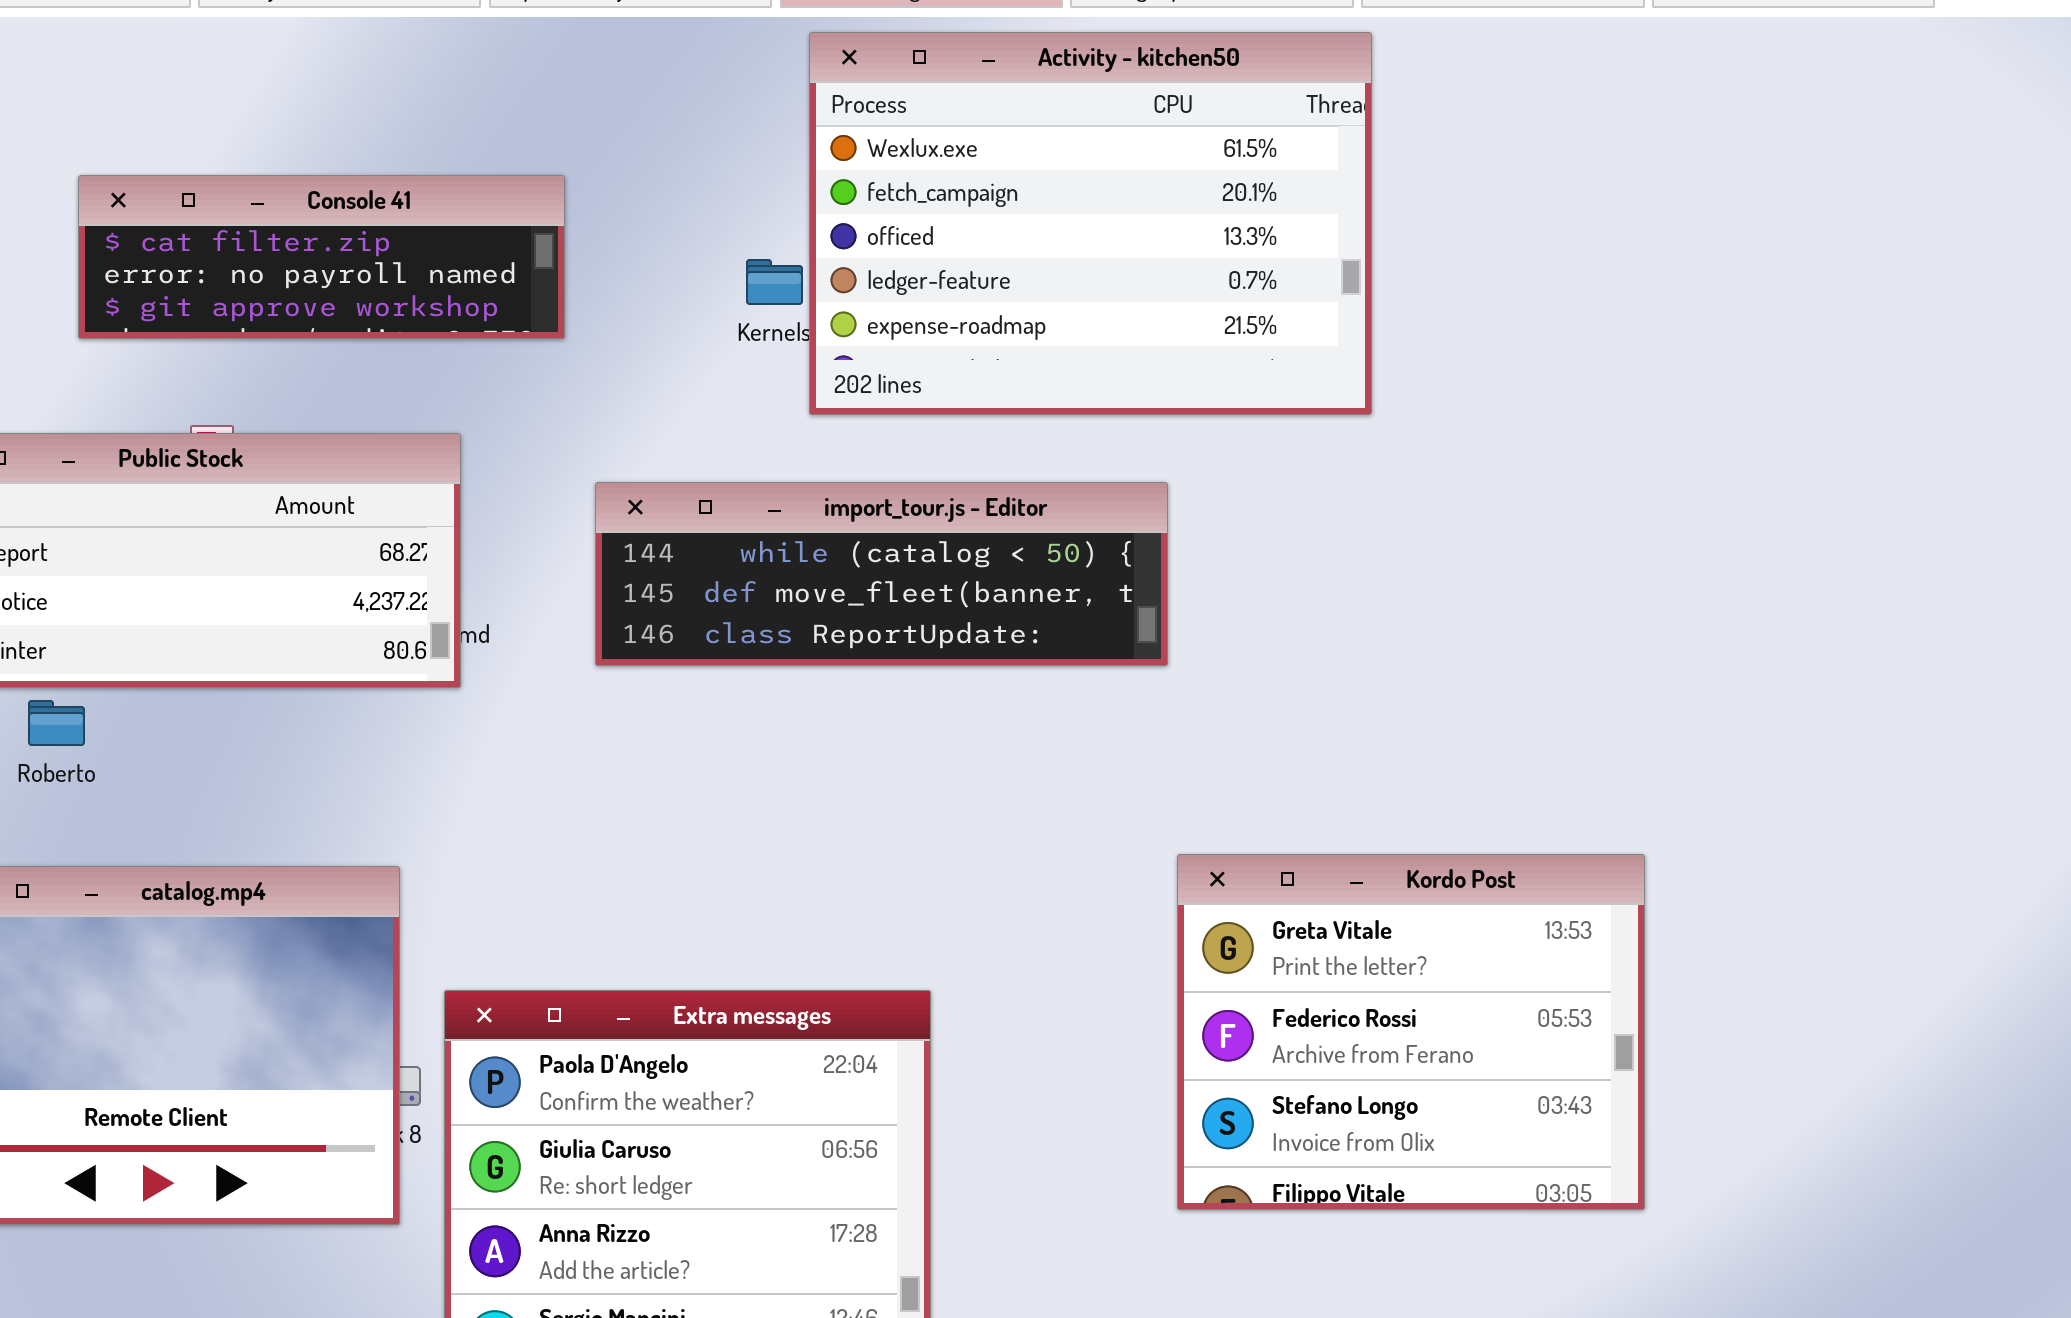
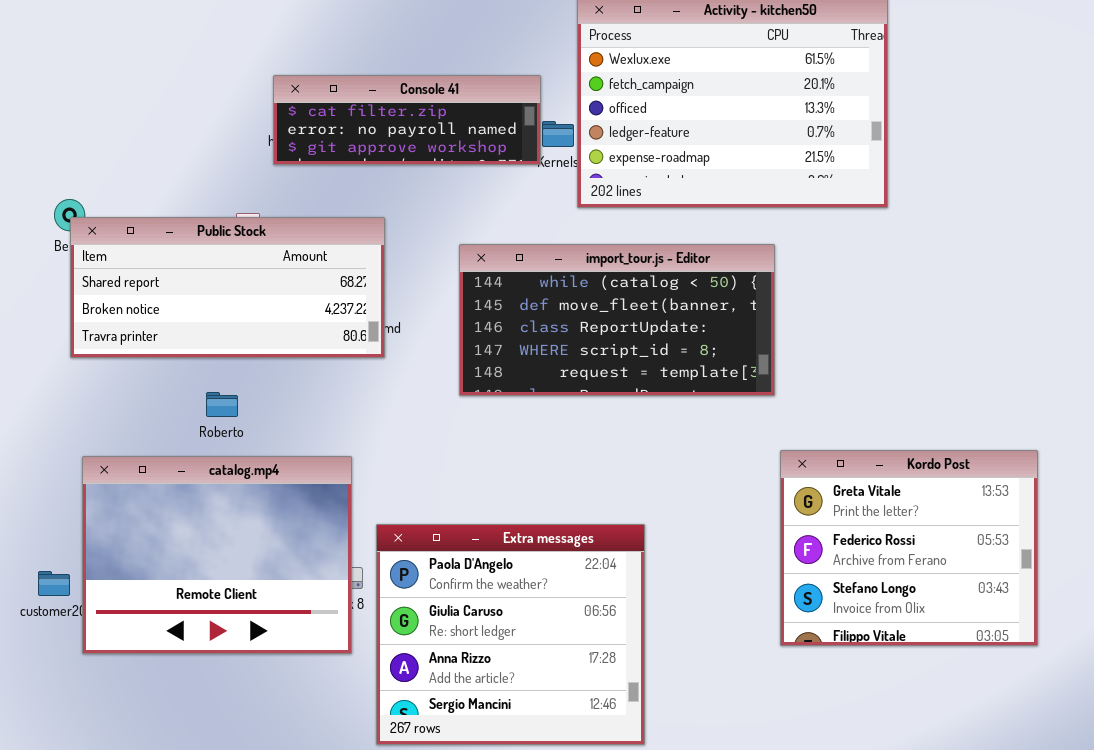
Console 41: [78,175,565,339] -> [273,75,541,165], moved
import_tour.js - Editor: [595,482,1168,666] -> [459,244,775,396], resized
Roberto: [28,700,85,746] -> [206,392,238,417], moved

